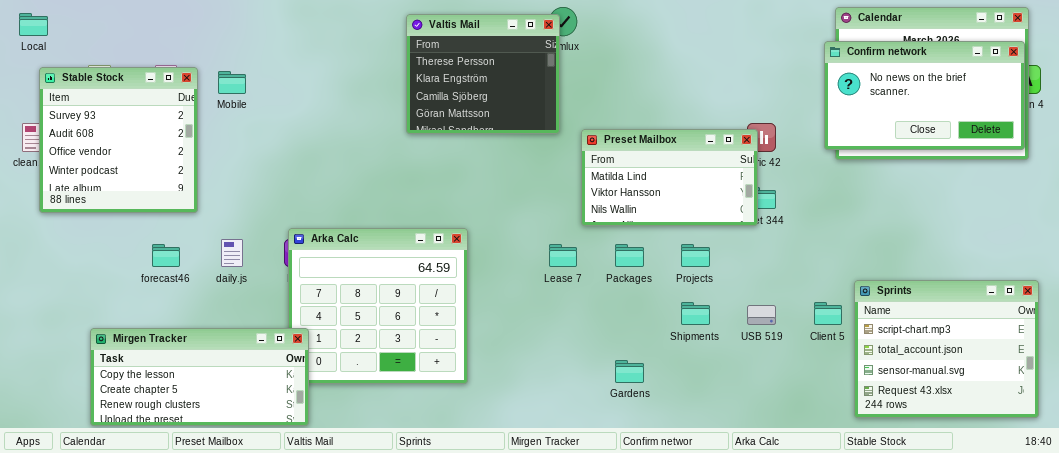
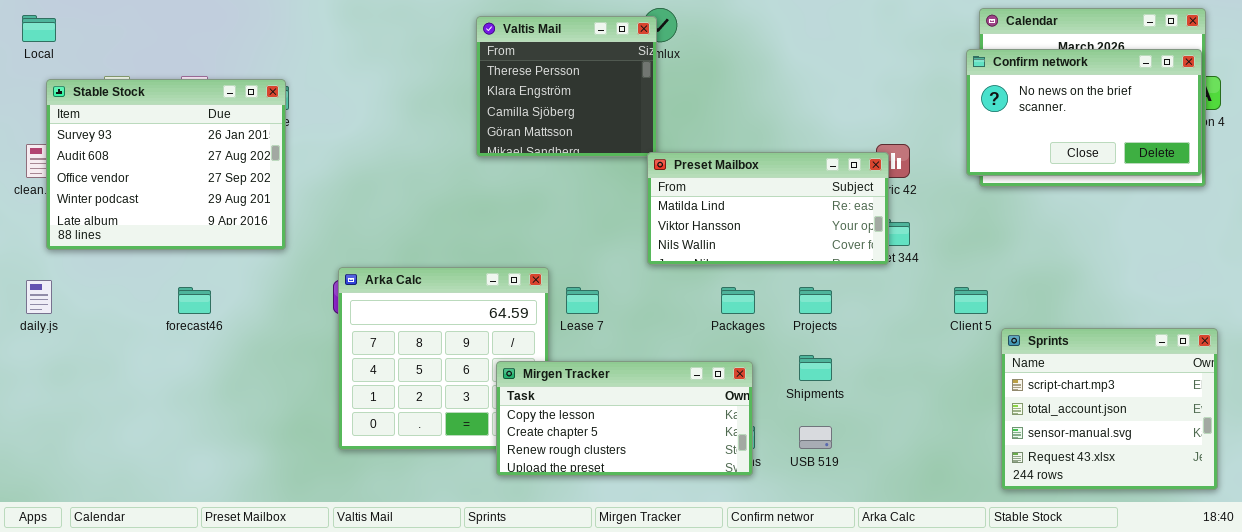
Stable Stock: [39,67,198,213] -> [46,79,286,250], resized
Preset Mailbox: [581,129,758,226] -> [647,152,889,265], resized
daily.js: [221,239,243,267] -> [26,280,52,314], moved
Lease 7: [549,244,577,267] -> [566,287,599,314], moved
Client 5: [814,302,842,325] -> [954,287,988,314], moved
USB 519: [747,305,776,325] -> [799,426,832,449], moved
Mirgen Tracker: [90,328,309,426] -> [496,361,753,476], moved

